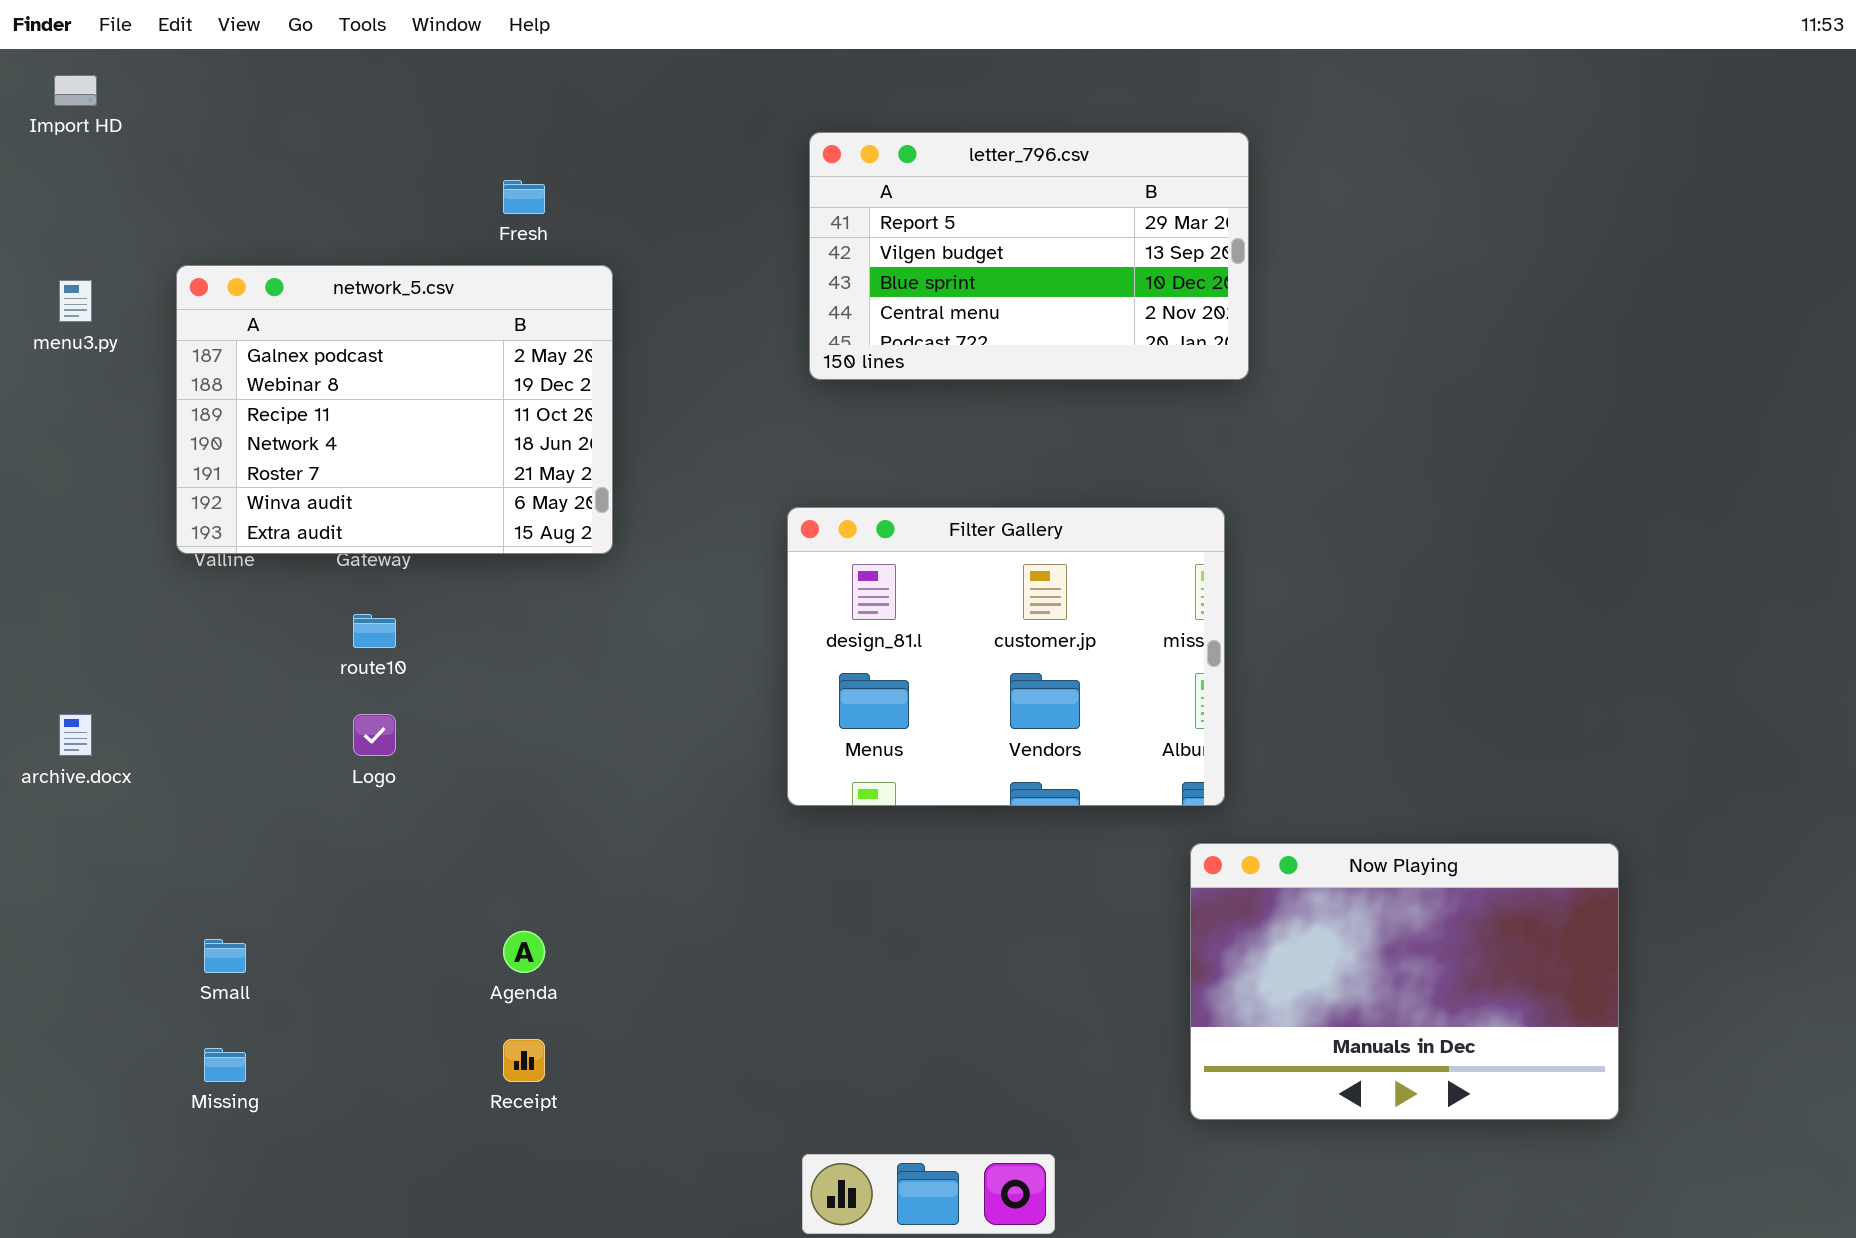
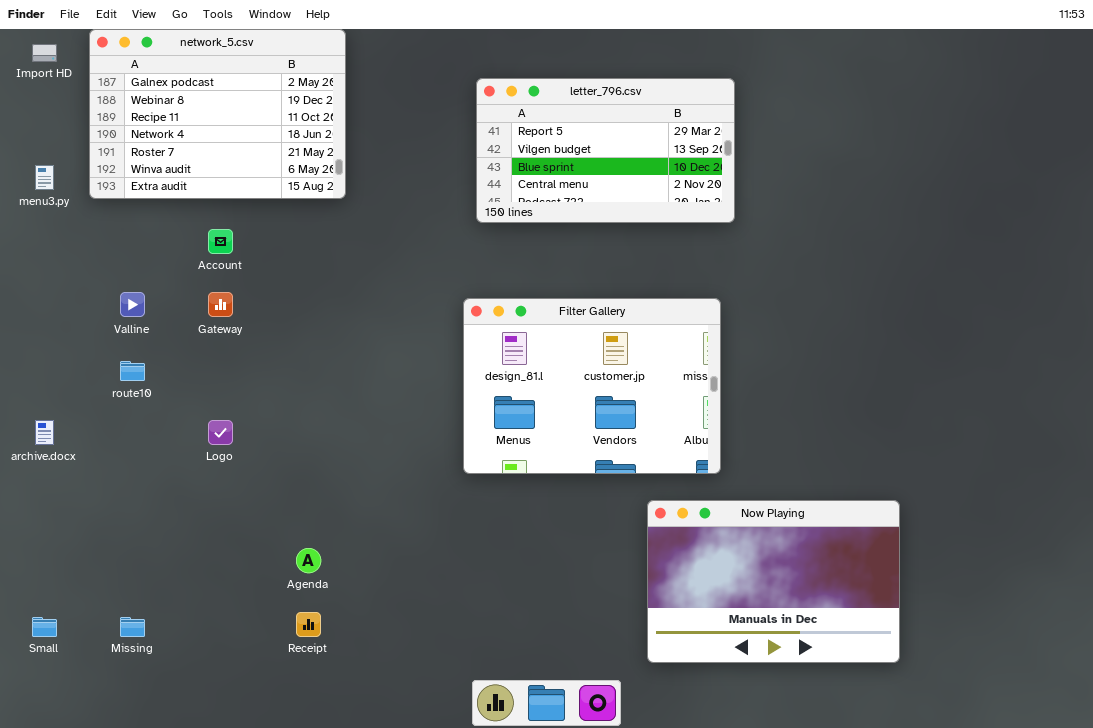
network_5.csv: [176,265,613,554] -> [89,29,346,199], moved
route10: [353,614,396,648] -> [120,361,145,381], moved
Now Playing: [1190,843,1619,1120] -> [647,500,900,663], moved
Small: [204,939,246,973] -> [32,617,57,637], moved

